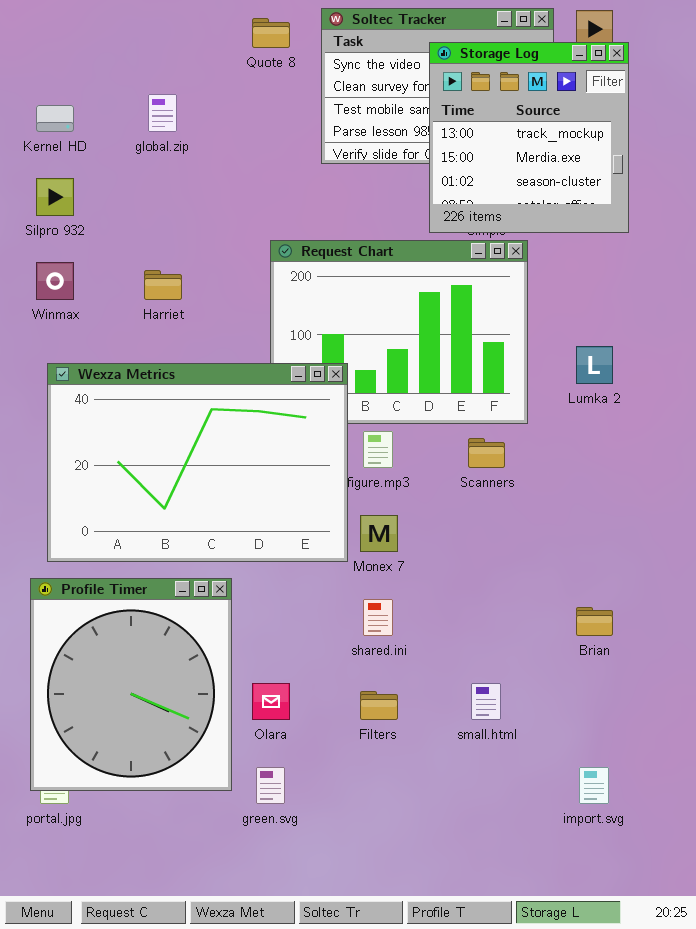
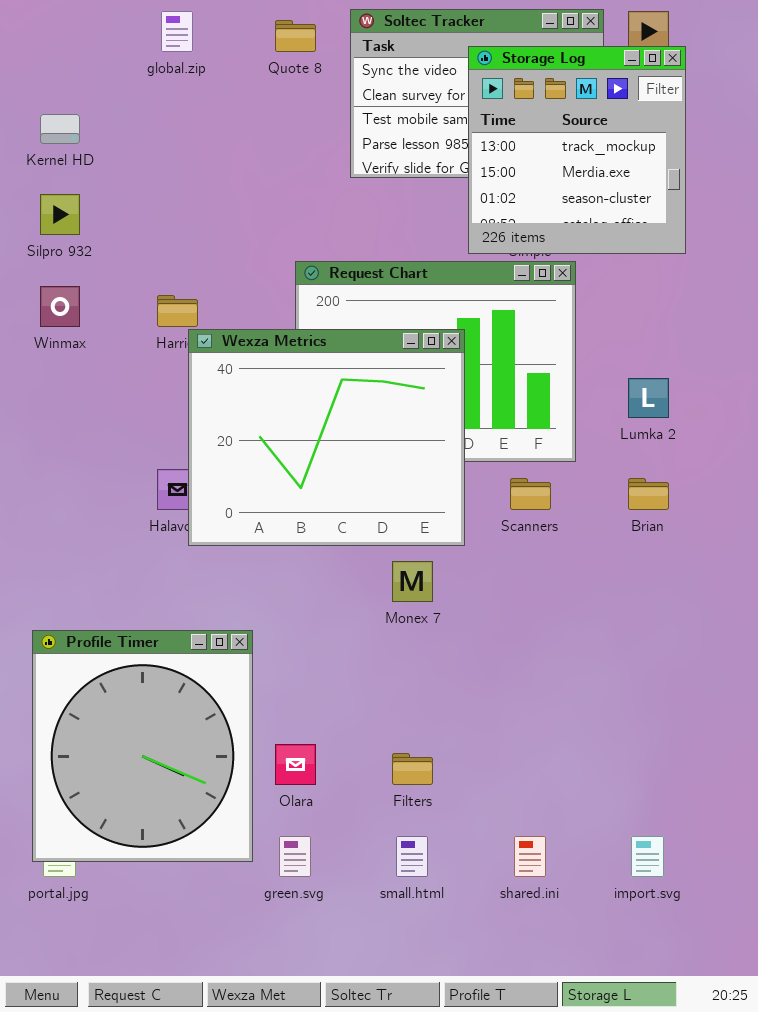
global.zip: [148,94,177,132] -> [161,11,193,52], moved
Wexza Metrics: [47,363,348,562] -> [188,329,465,546], moved, resized
shared.ini: [363,599,393,636] -> [514,836,546,877], moved
Brian: [576,607,613,636] -> [628,478,669,510], moved
small.html: [471,683,501,720] -> [396,836,428,877], moved

